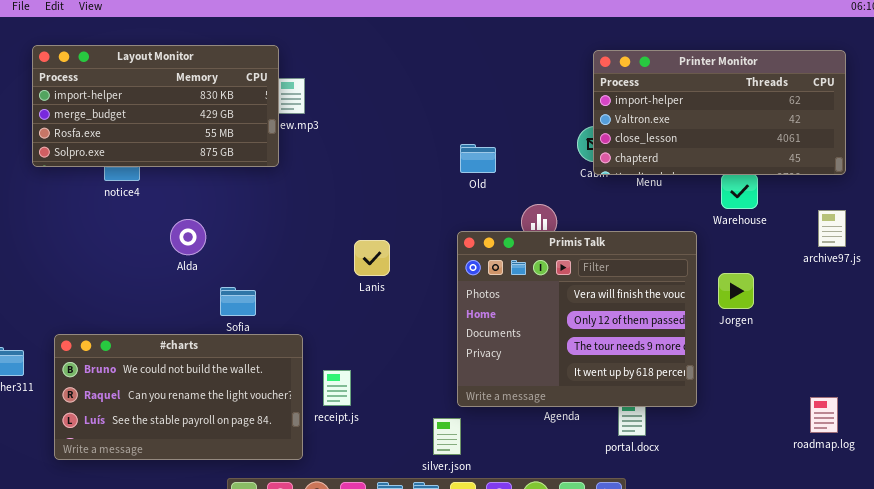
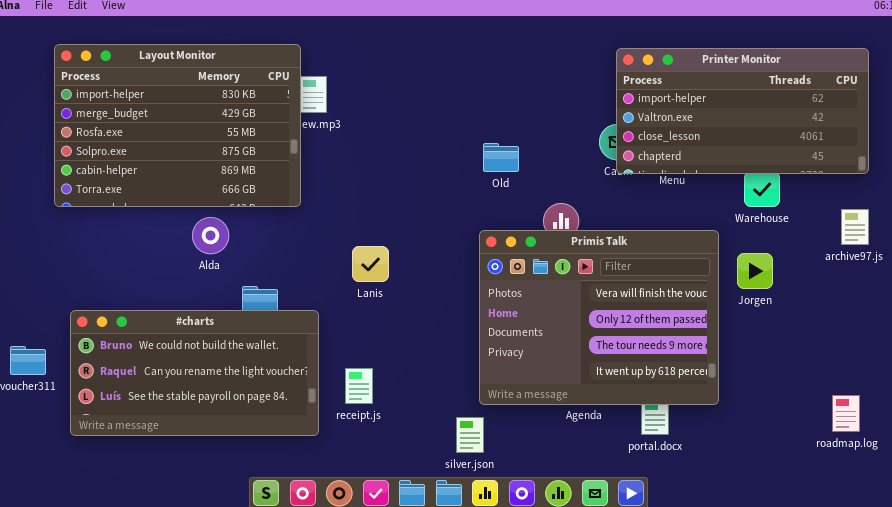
Layout Monitor: [32,45,279,167] -> [54,44,301,207], resized
Lanis: [354,240,390,276] -> [352,246,389,282], moved
Jorgen: [718,273,754,309] -> [737,253,773,289], moved
#charts: [54,334,303,460] -> [70,310,319,436], moved

